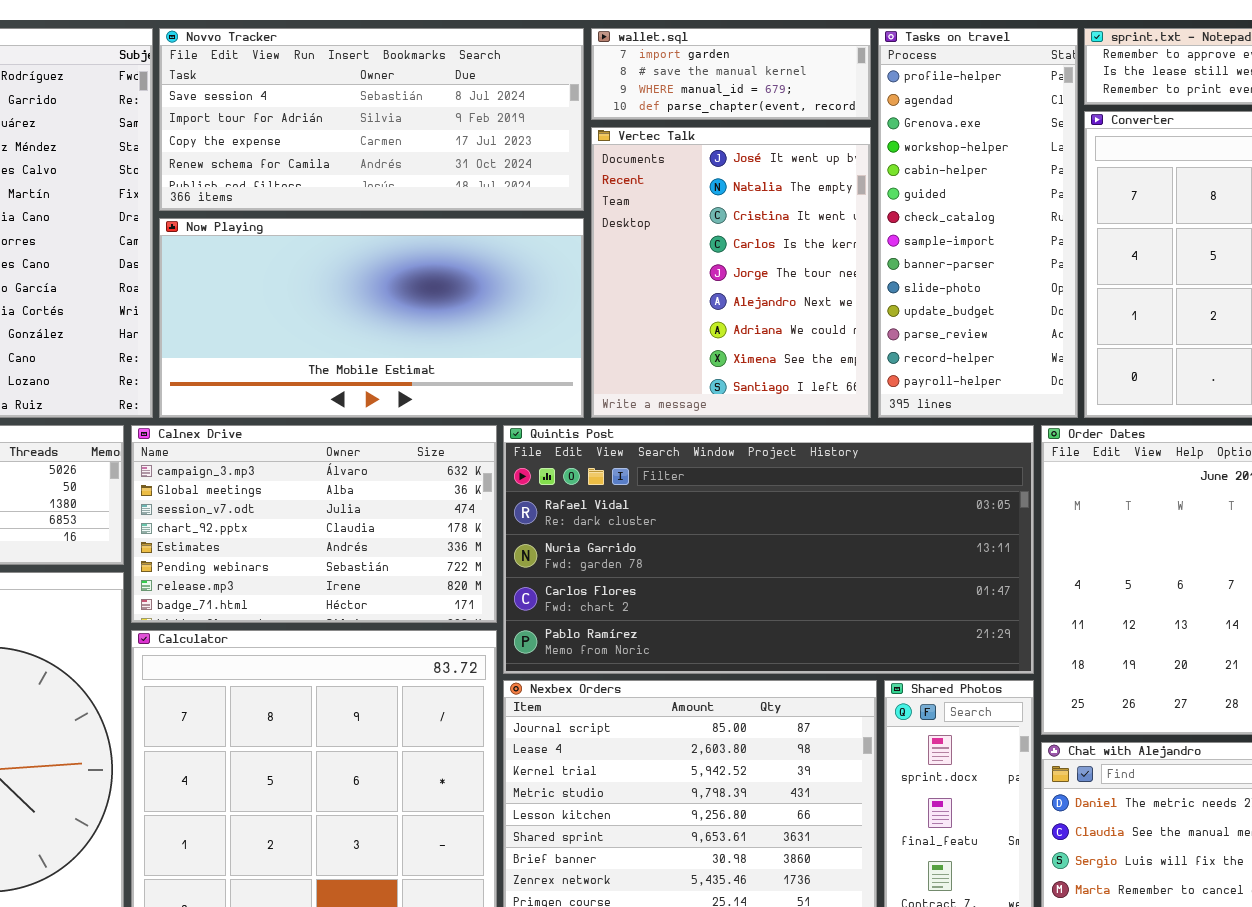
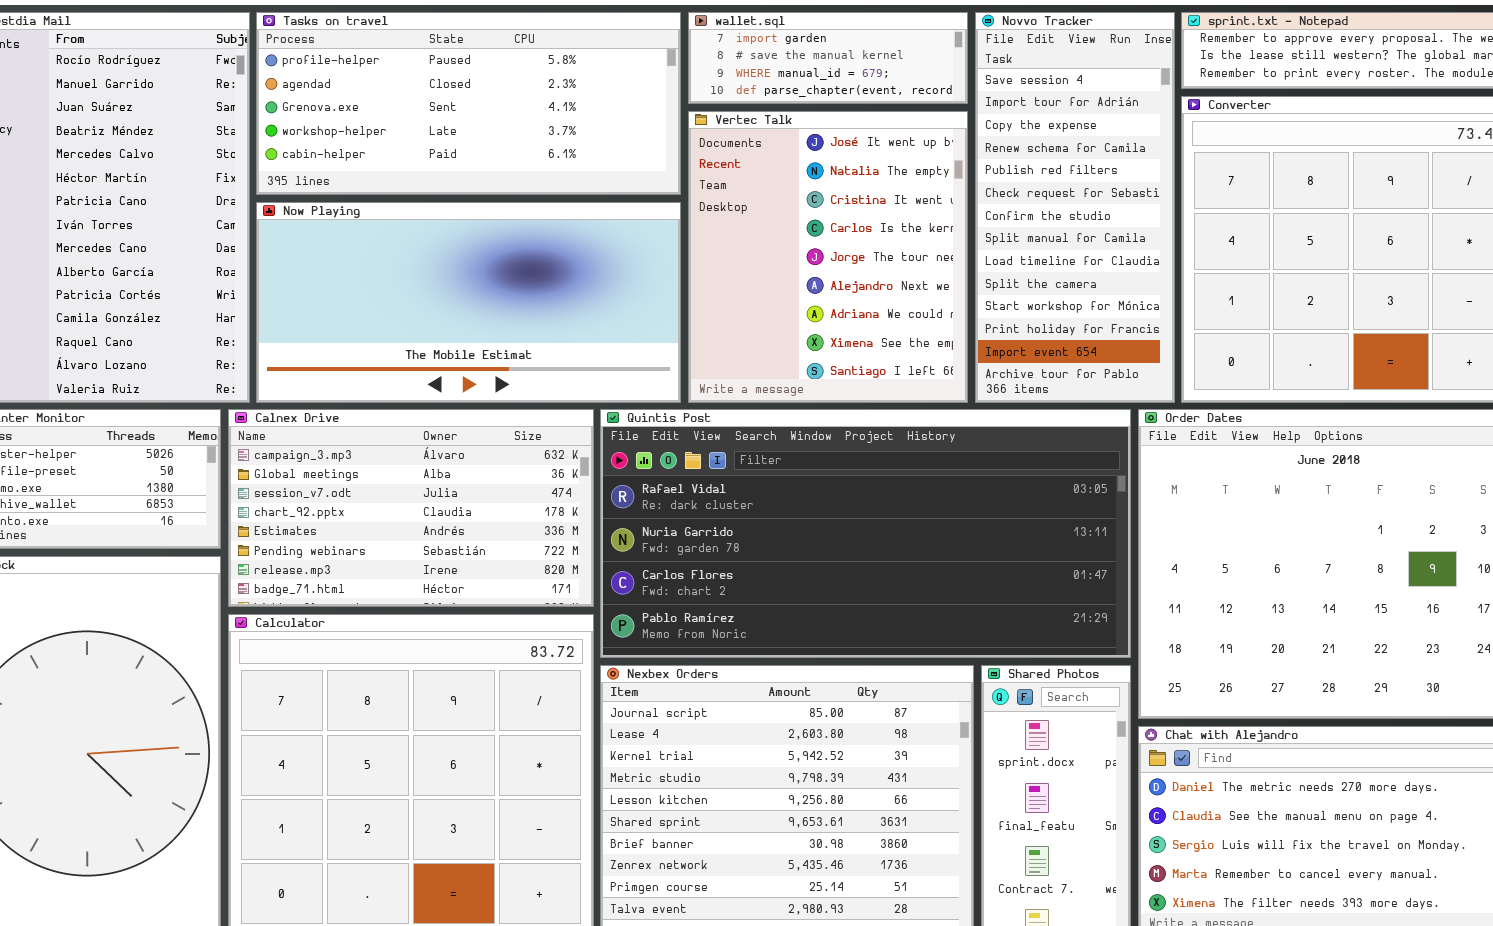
Novvo Tracker: [159,28,584,211] -> [975,12,1175,403], moved, resized
Tasks on travel: [878,28,1078,418] -> [256,12,681,195], moved, resized

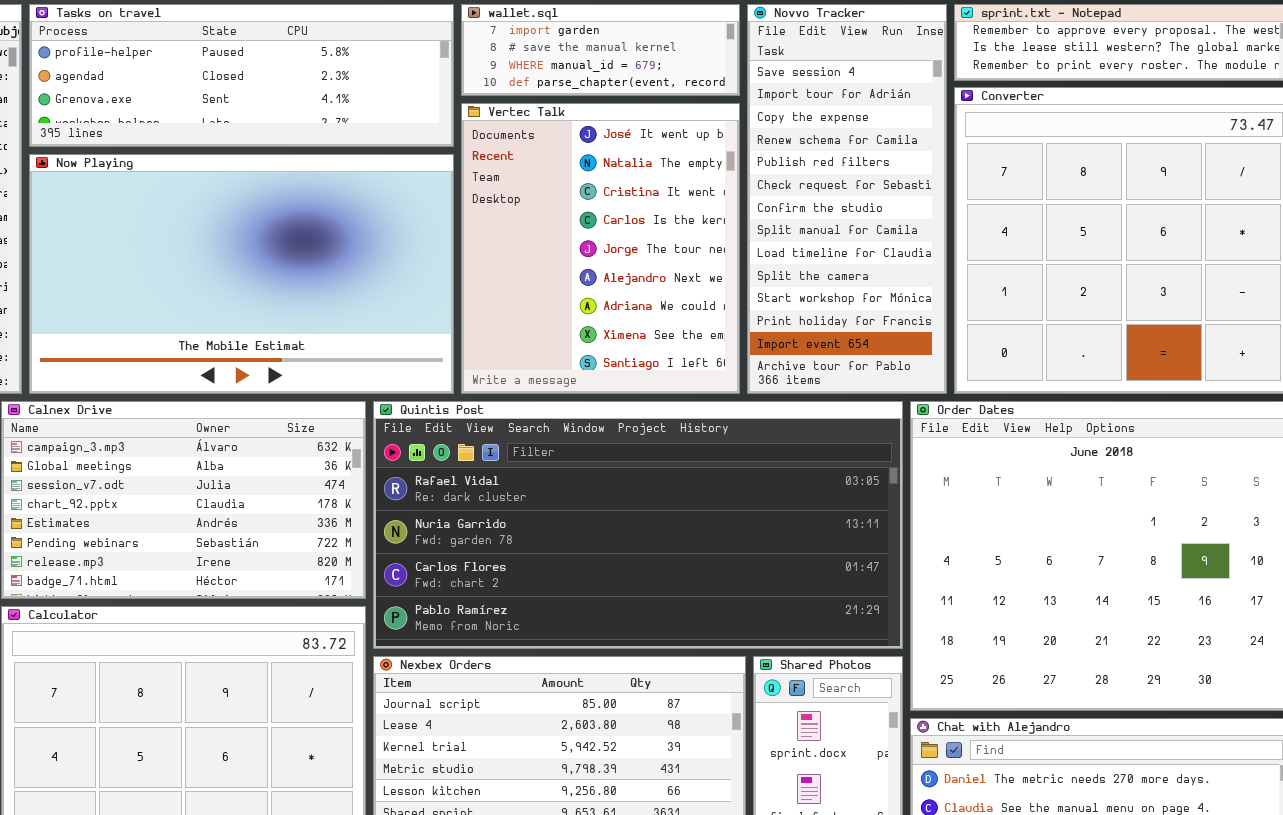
Tasks on travel: [256,12,681,195] -> [29,4,454,147], resized
Now Playing: [256,202,681,403] -> [29,154,454,394], resized

